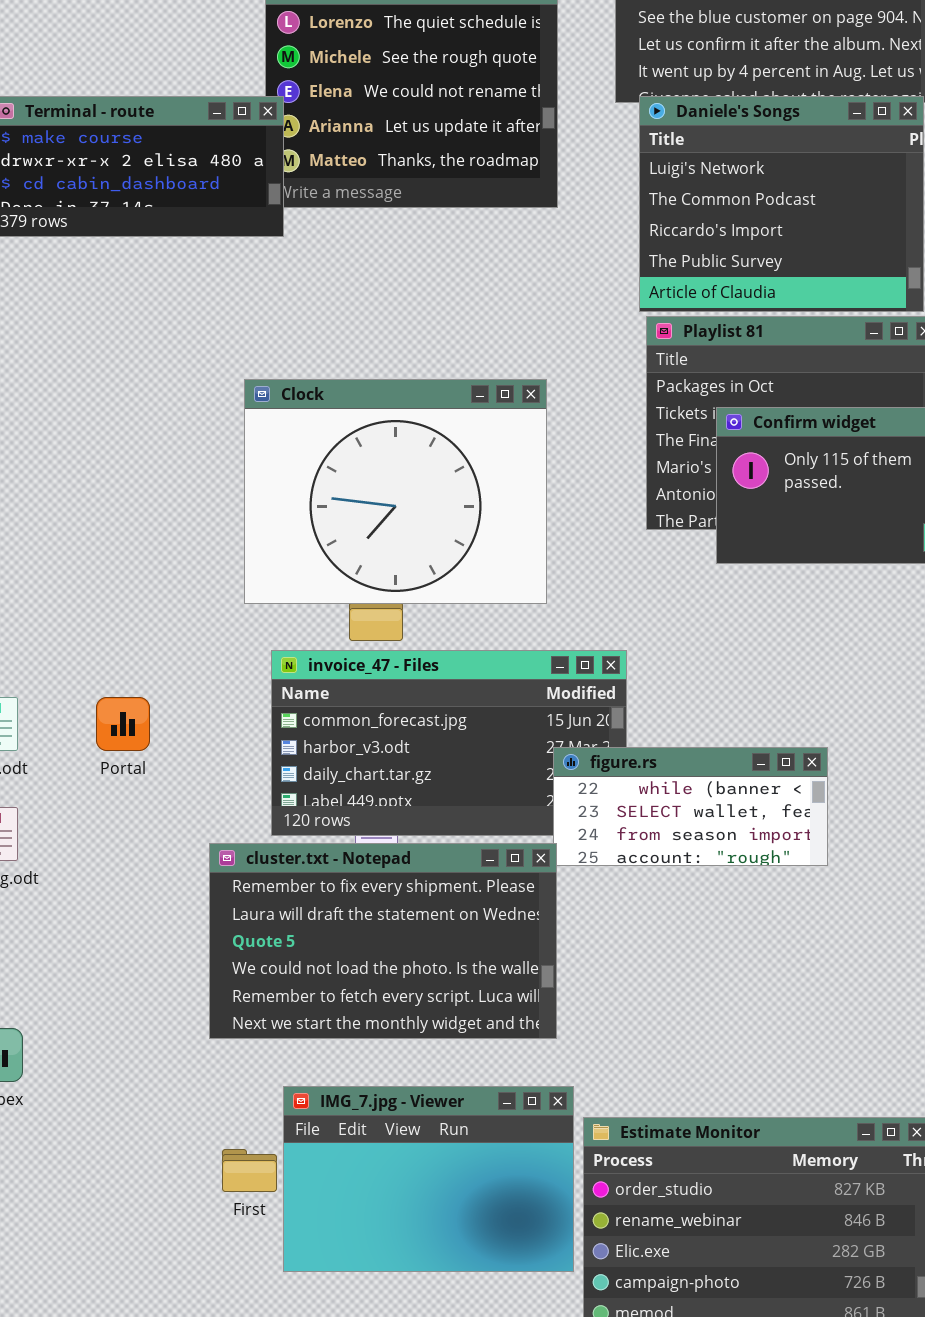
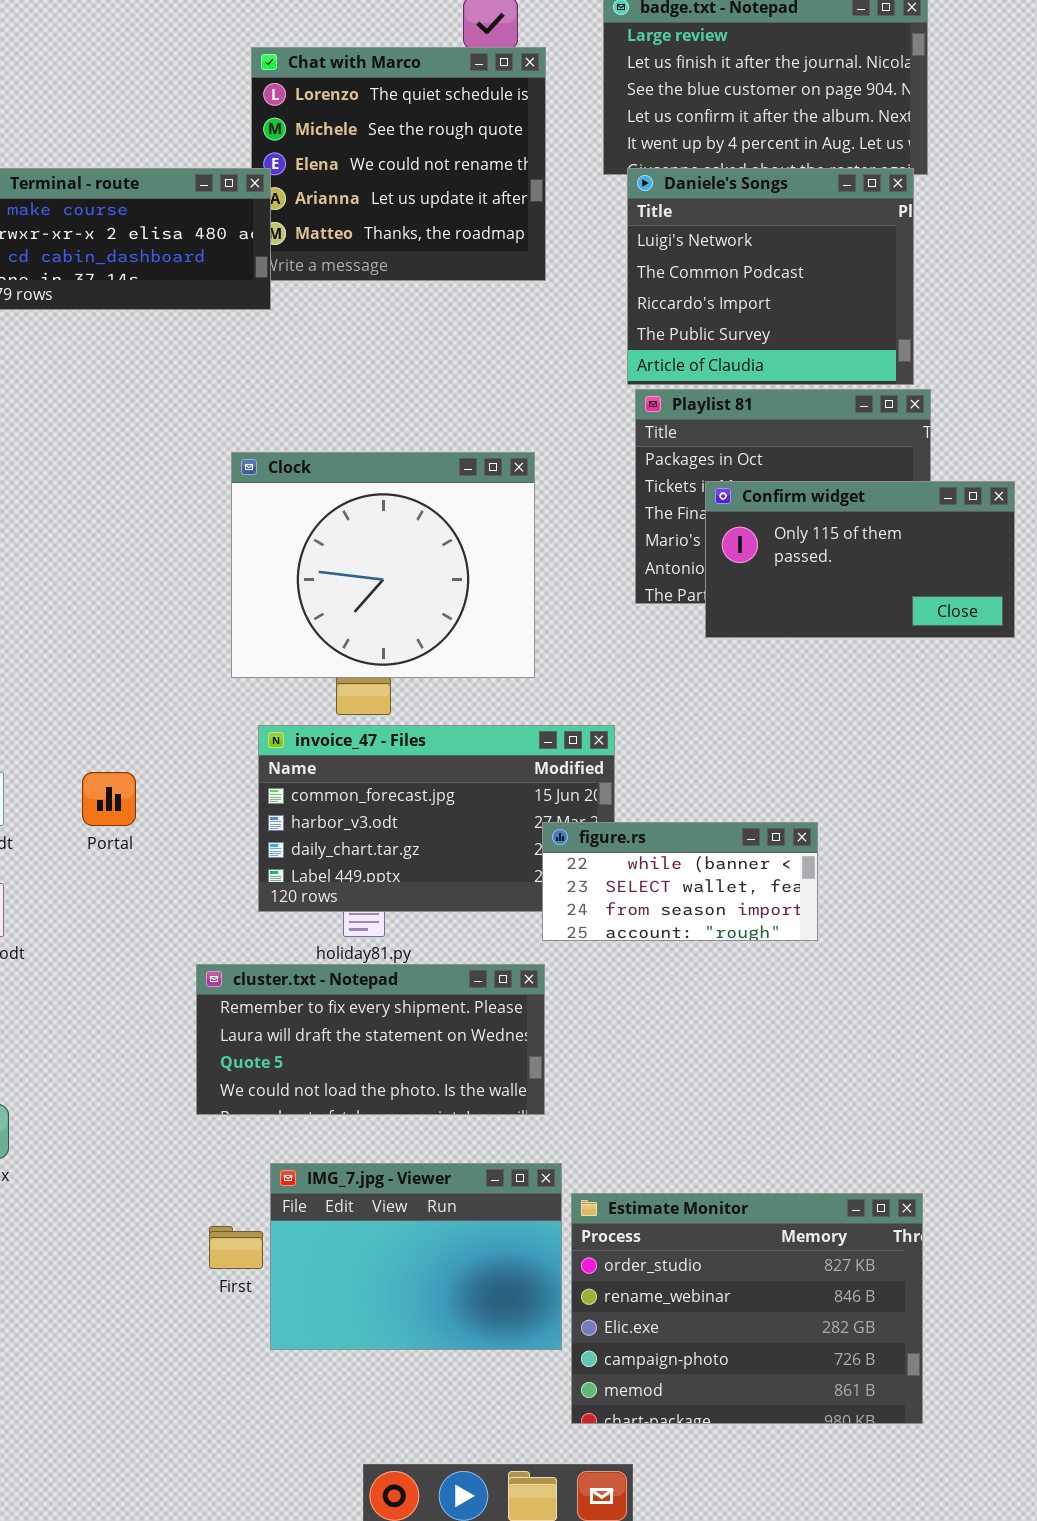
cluster.txt - Notepad: [209,843,557,1039] -> [196,964,545,1115], resized

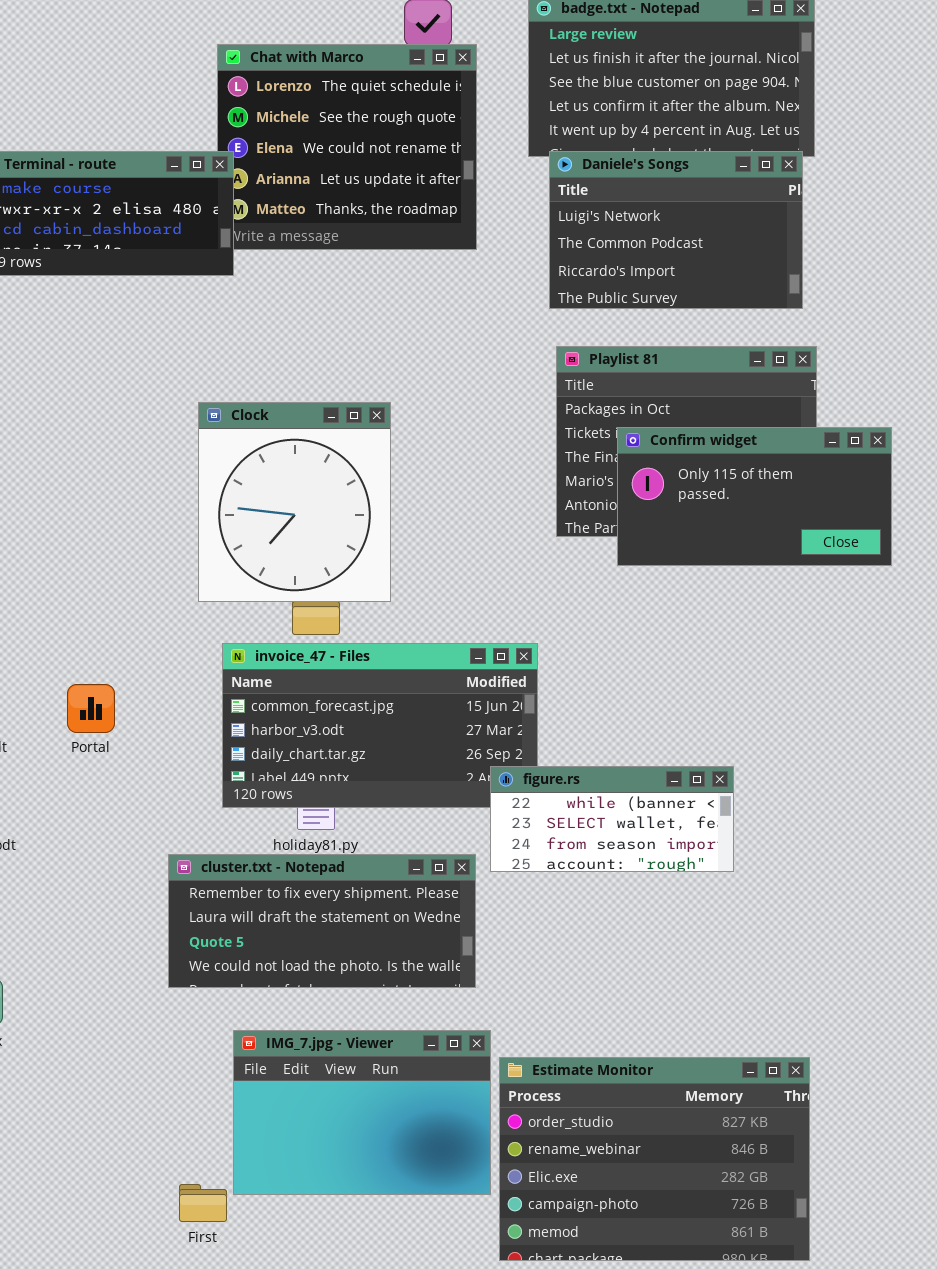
Daniele's Songs: [627,168,914,385] -> [549,151,803,309], resized
Clock: [231,452,535,678] -> [198,402,391,602], resized
figure.rs: [542,822,818,941] -> [490,766,734,872], moved
First: [209,1226,263,1269] -> [179,1184,227,1222], moved

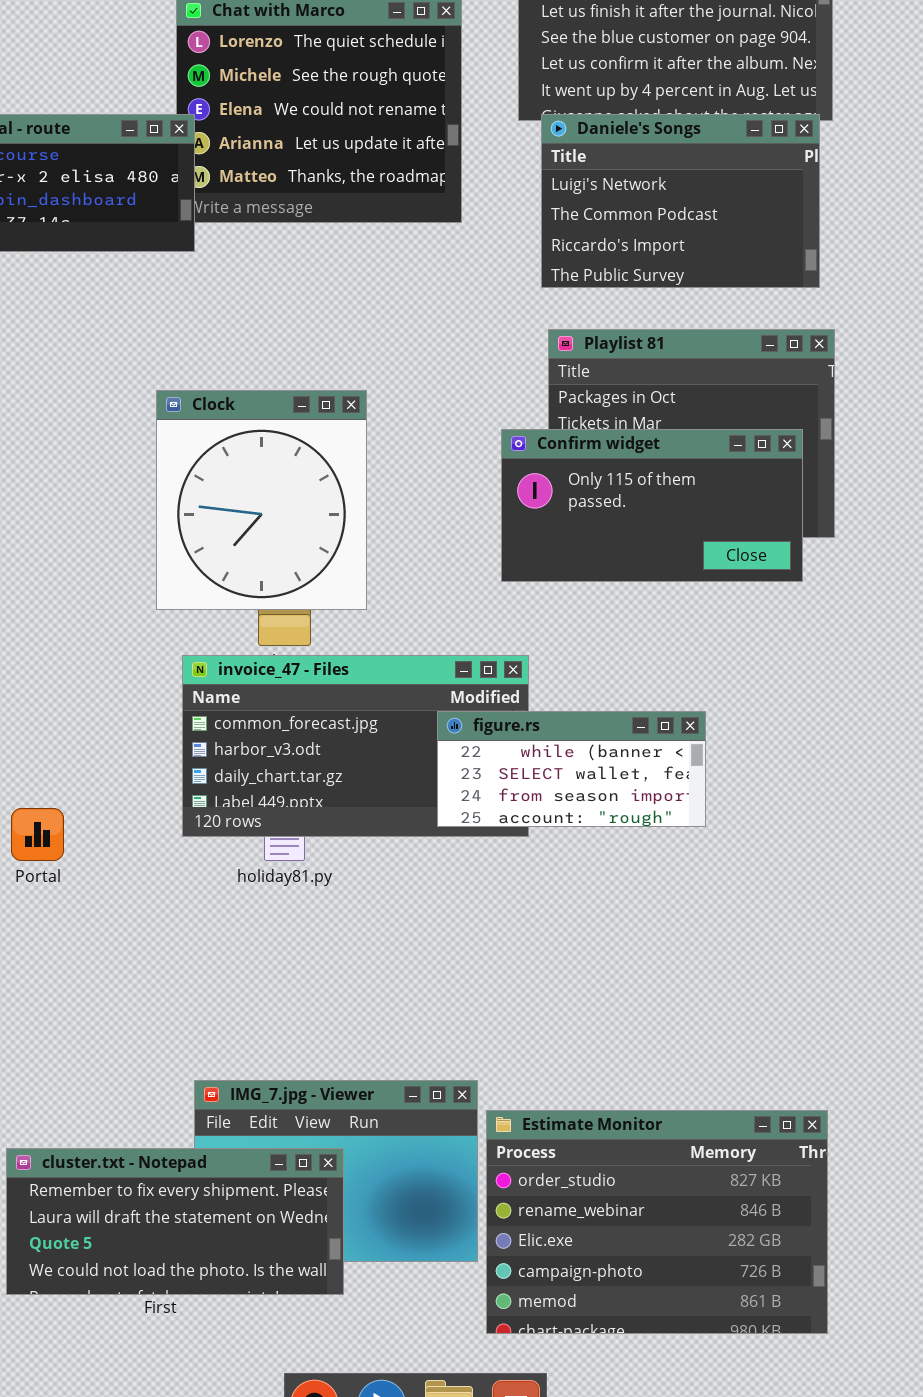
Confirm widget: [617,427,892,566] -> [501,429,803,582], moved
Portal: [67,684,115,733] -> [11,808,64,861], moved
figure.rs: [490,766,734,872] -> [437,711,706,827], moved
cluster.txt - Notepad: [168,854,476,988] -> [6,1148,344,1295], moved

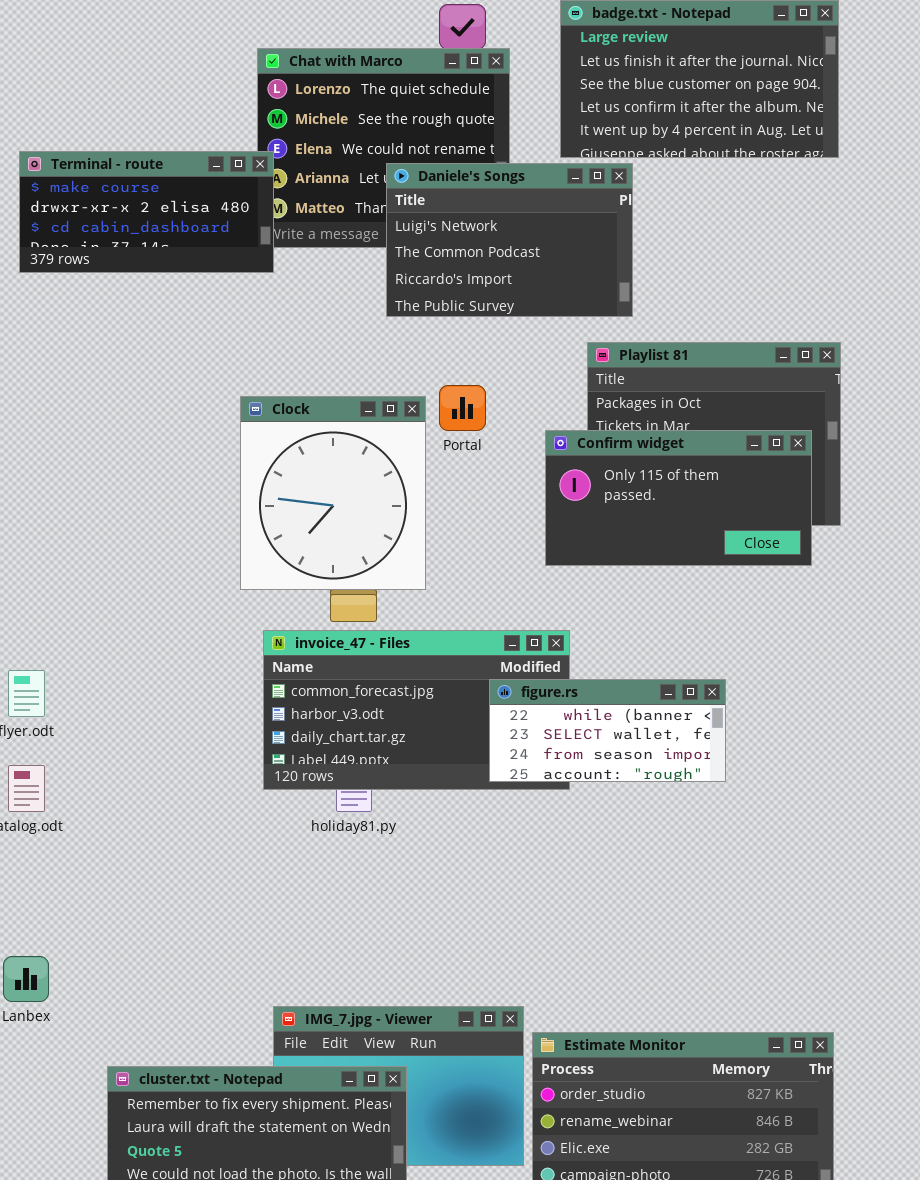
Daniele's Songs: [541,114,820,288] -> [386,163,633,317], moved
Portal: [11,808,64,861] -> [439,385,486,431], moved

